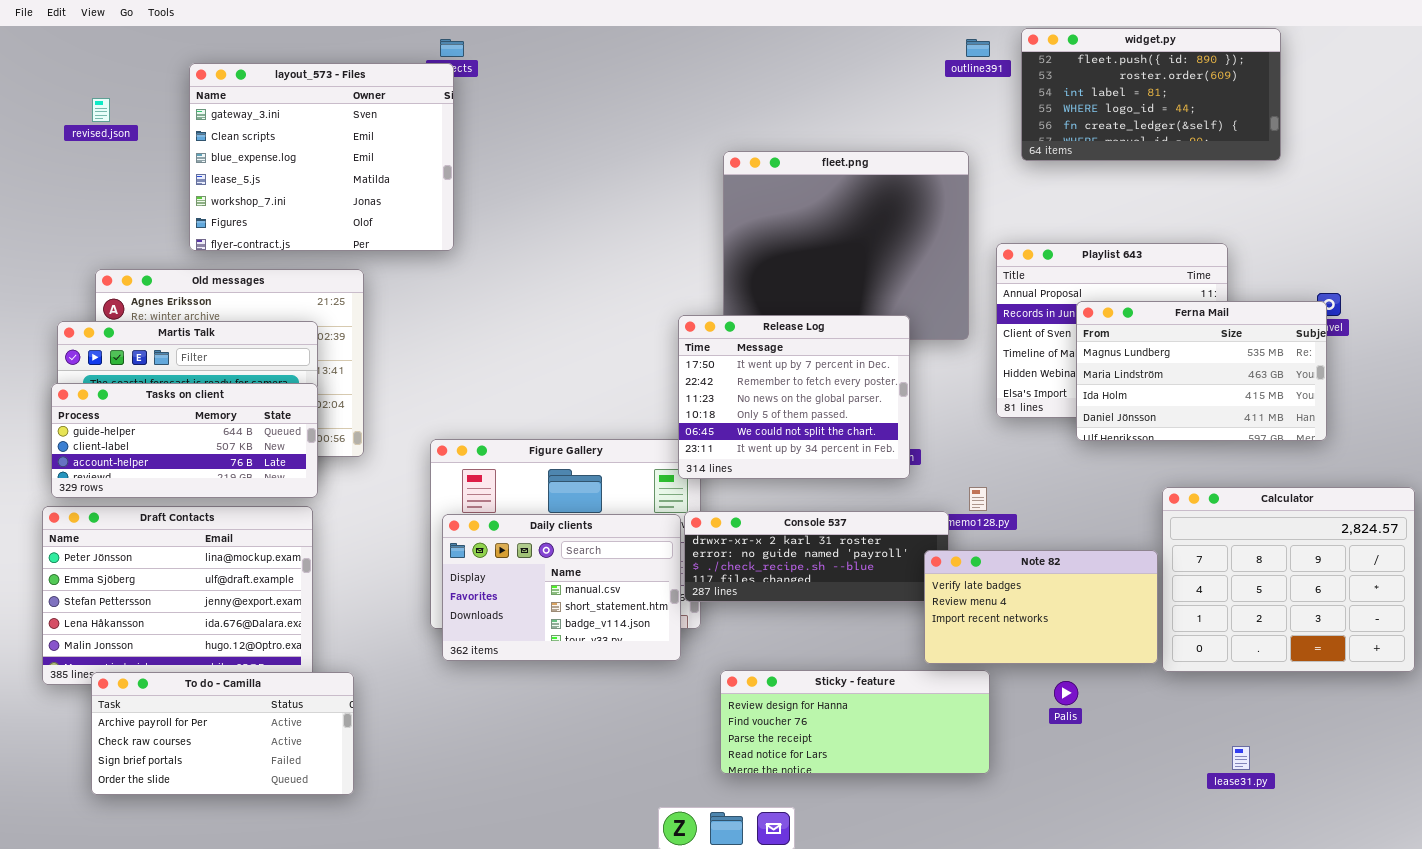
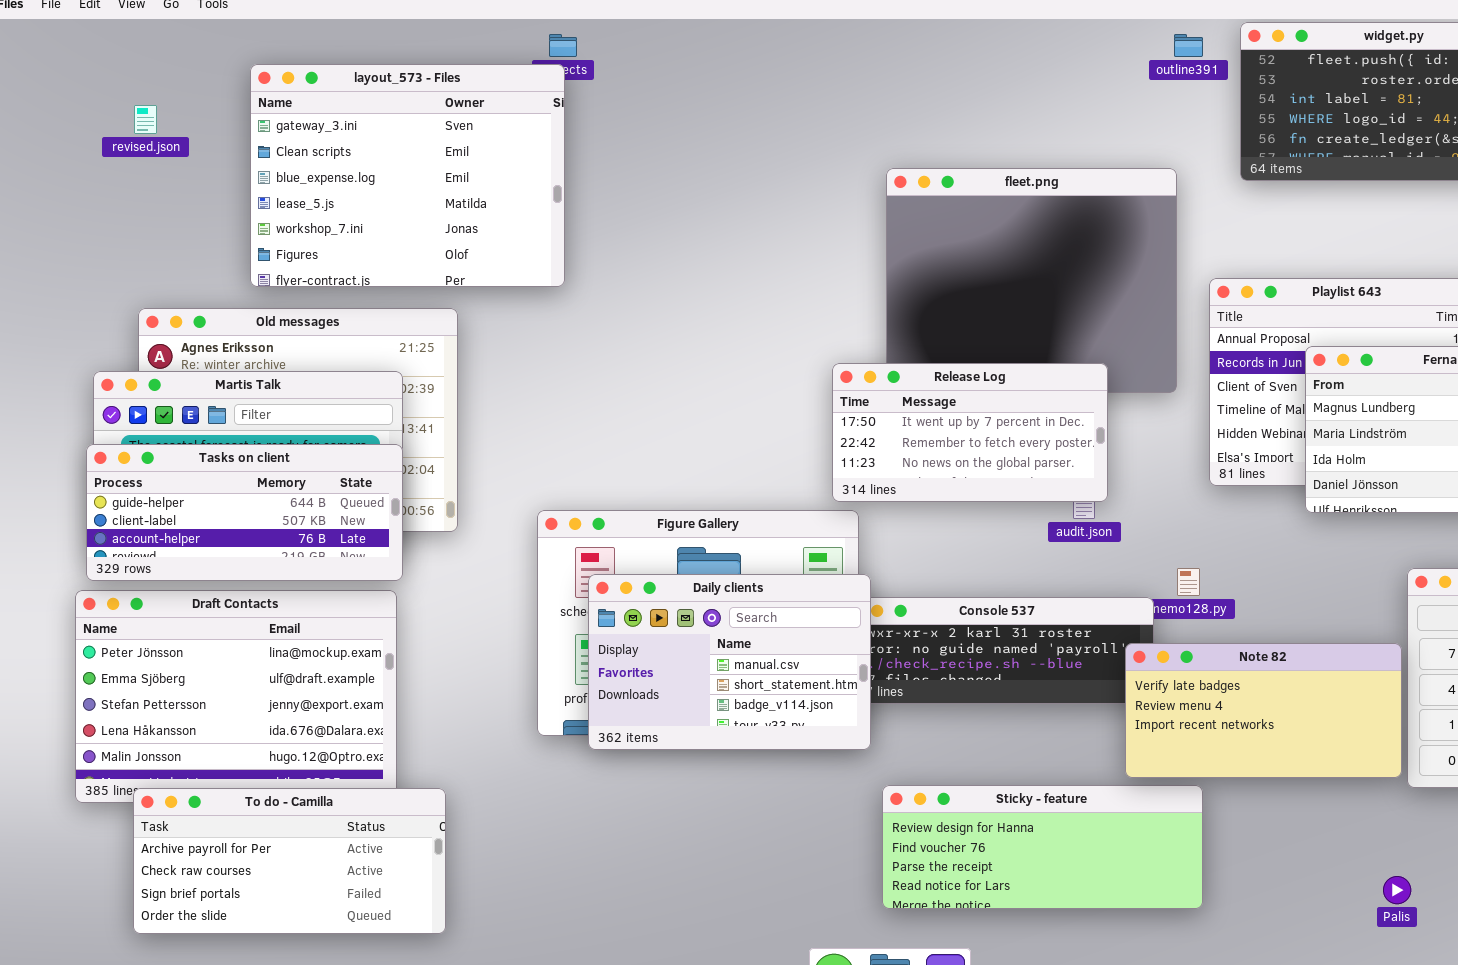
Release Log: [678,315,910,479] -> [832,363,1108,502], resized
Daily clients: [442,514,681,661] -> [588,574,871,750], moved
Palis: [1054,681,1078,705] -> [1383,876,1411,904], moved

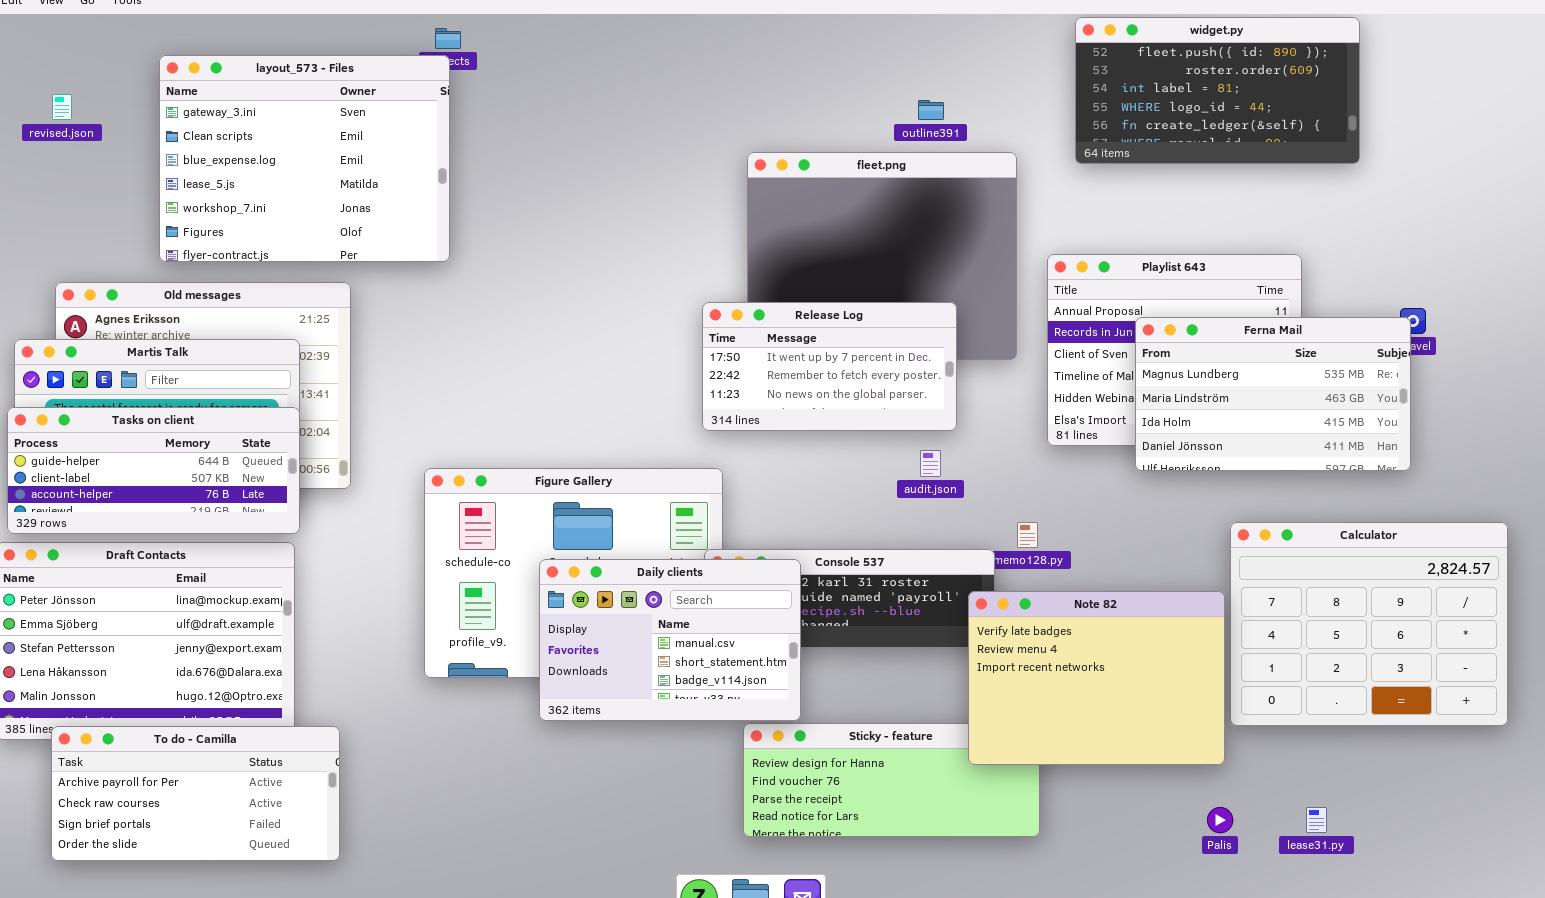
outline391: [1174,34,1203,57] -> [918,100,944,120], moved
Release Log: [832,363,1108,502] -> [702,302,957,431], moved
Daily clients: [588,574,871,750] -> [539,559,801,721], moved
Note 82: [1125,643,1402,778] -> [968,591,1225,765], resized

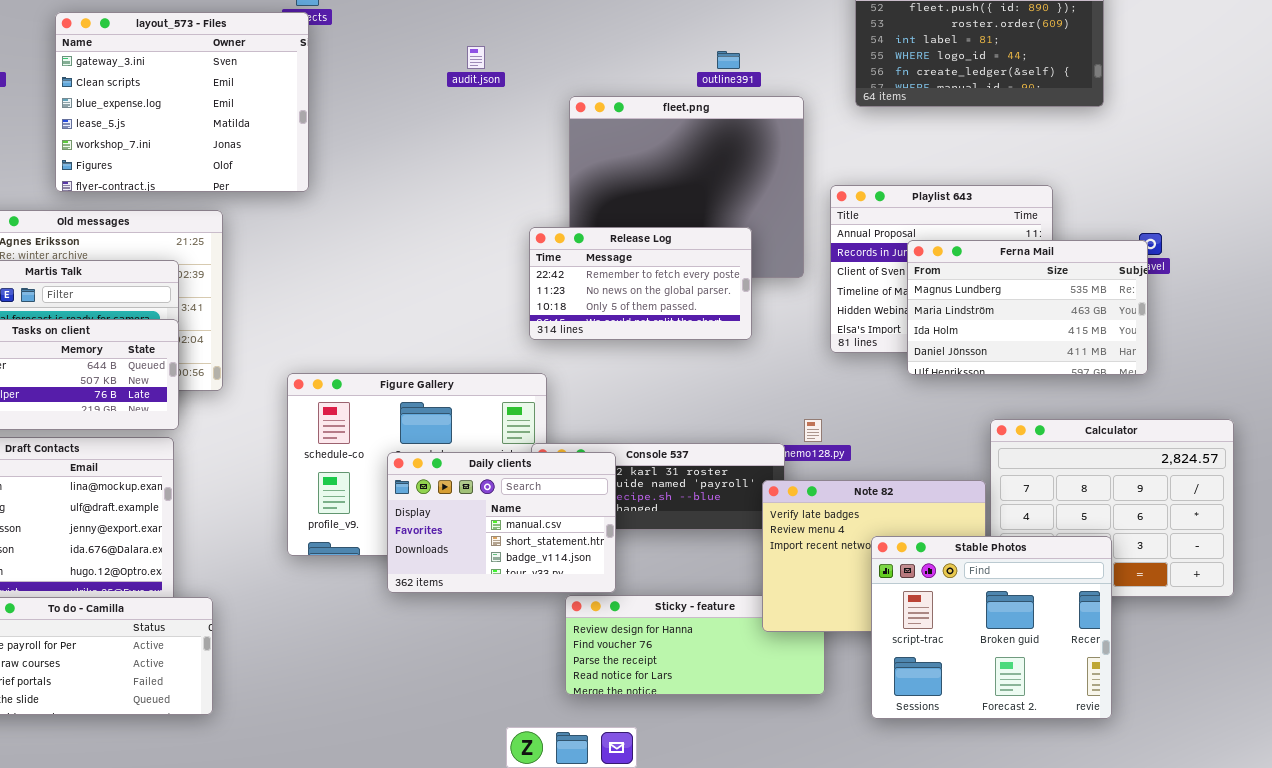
Release Log: [702,302,957,431] -> [529,227,752,340], scrolled down 1 row
audit.json: [920,450,941,477] -> [467,46,485,69], moved
Stable Photos: none -> [871,536,1112,719], opened

